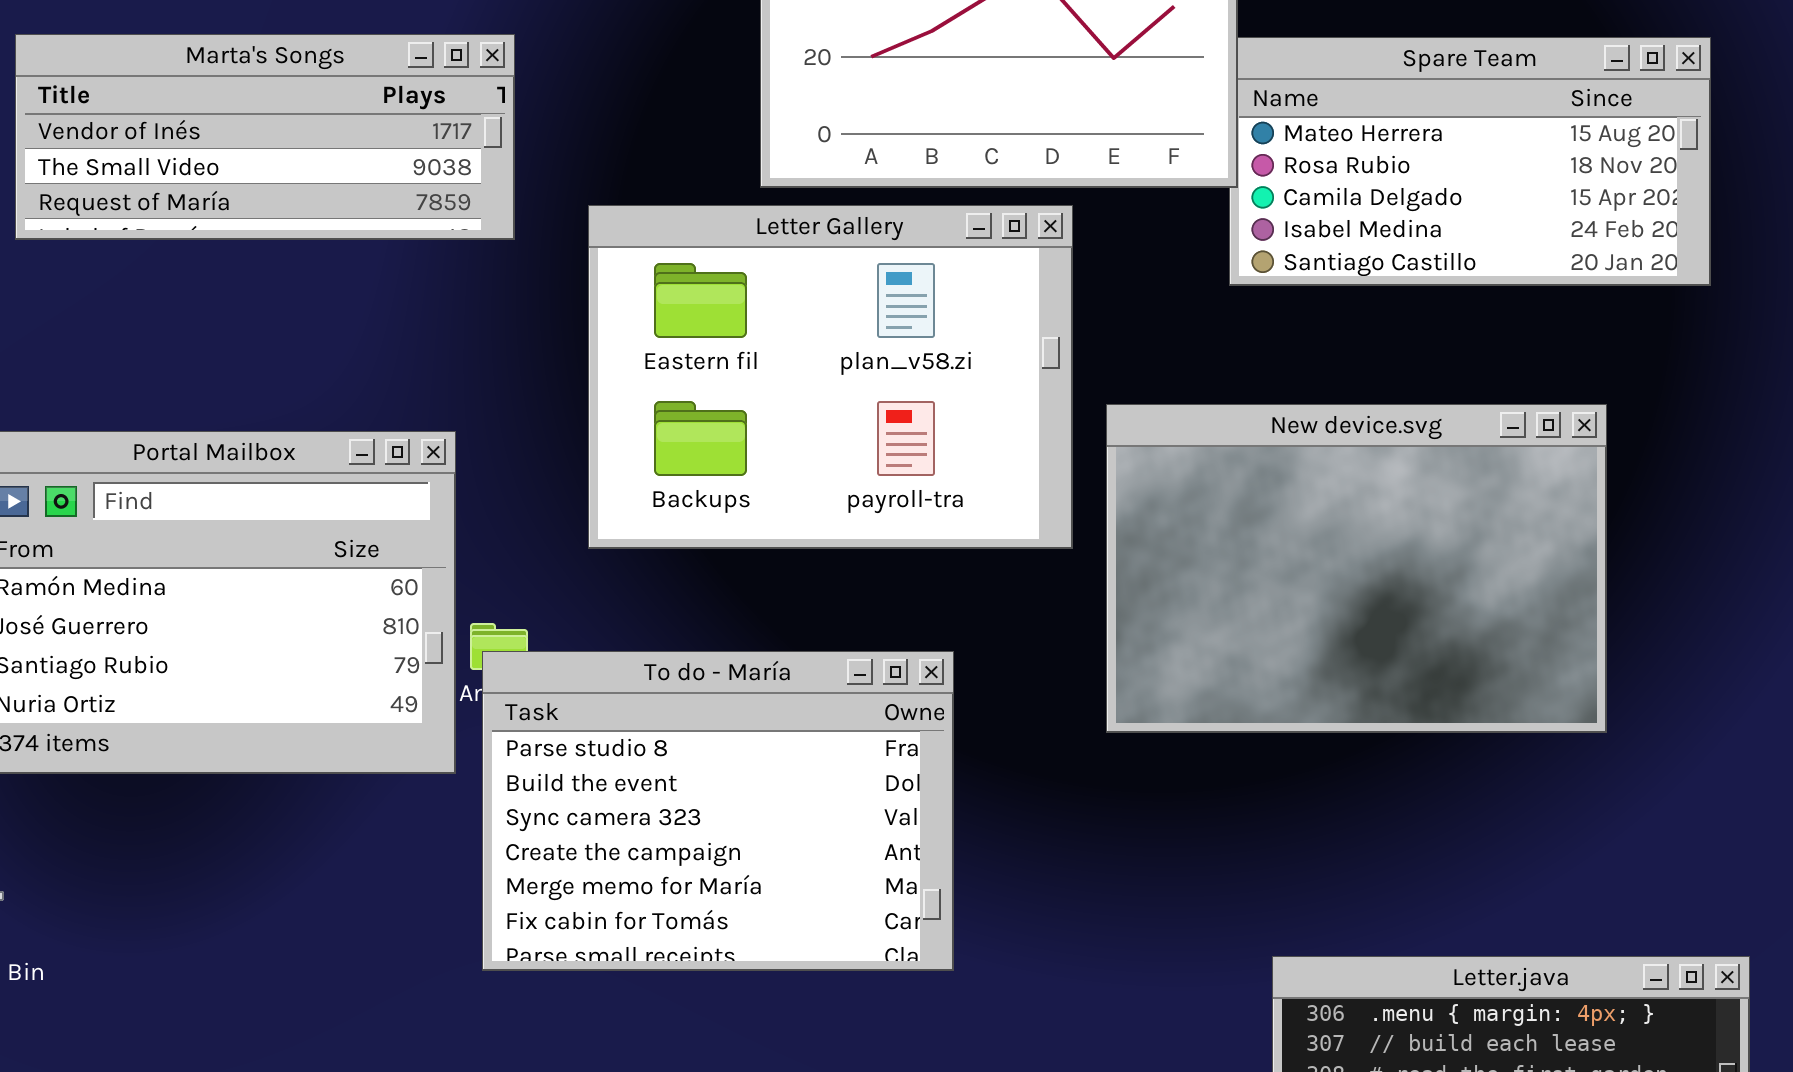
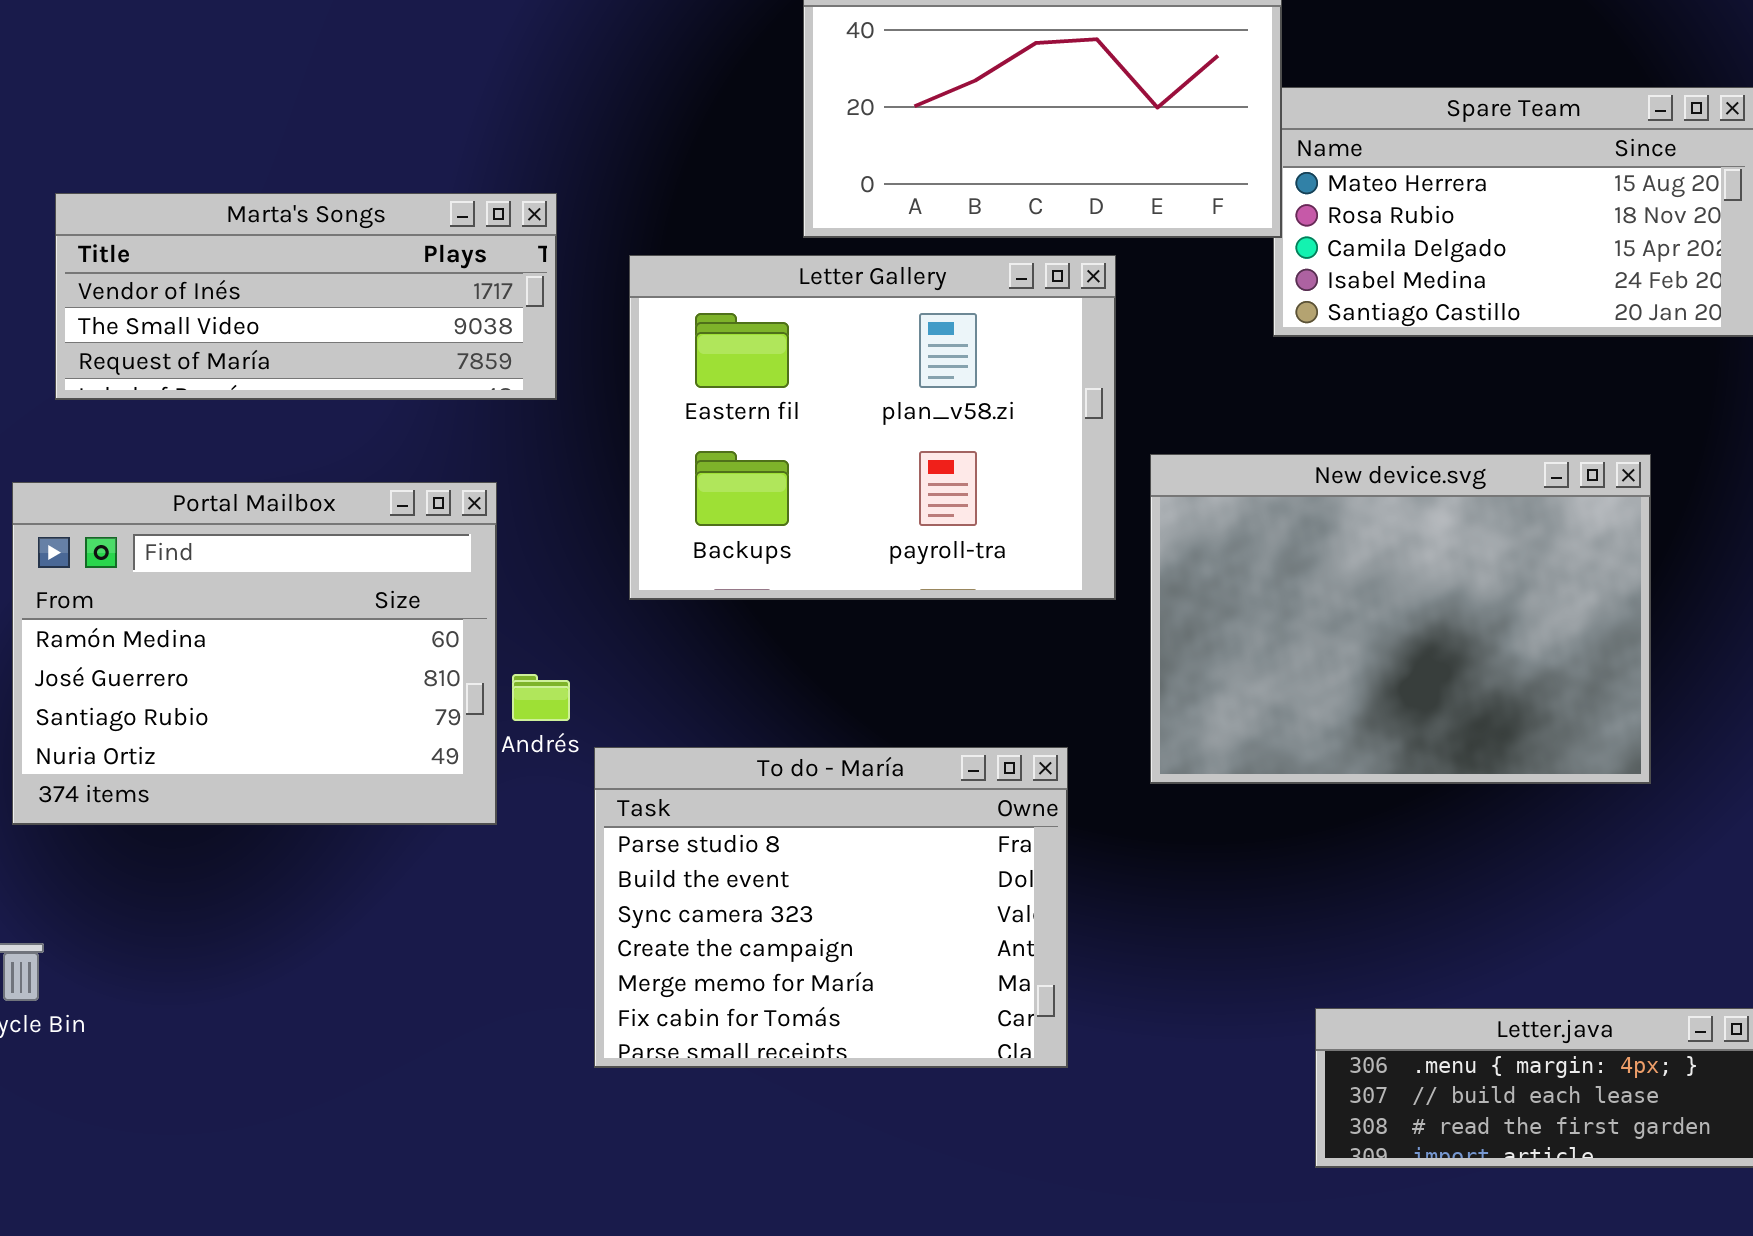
Marta's Songs: [15,34,515,240] -> [55,193,557,400], moved
To do - María: [482,651,954,971] -> [594,747,1068,1068], moved

